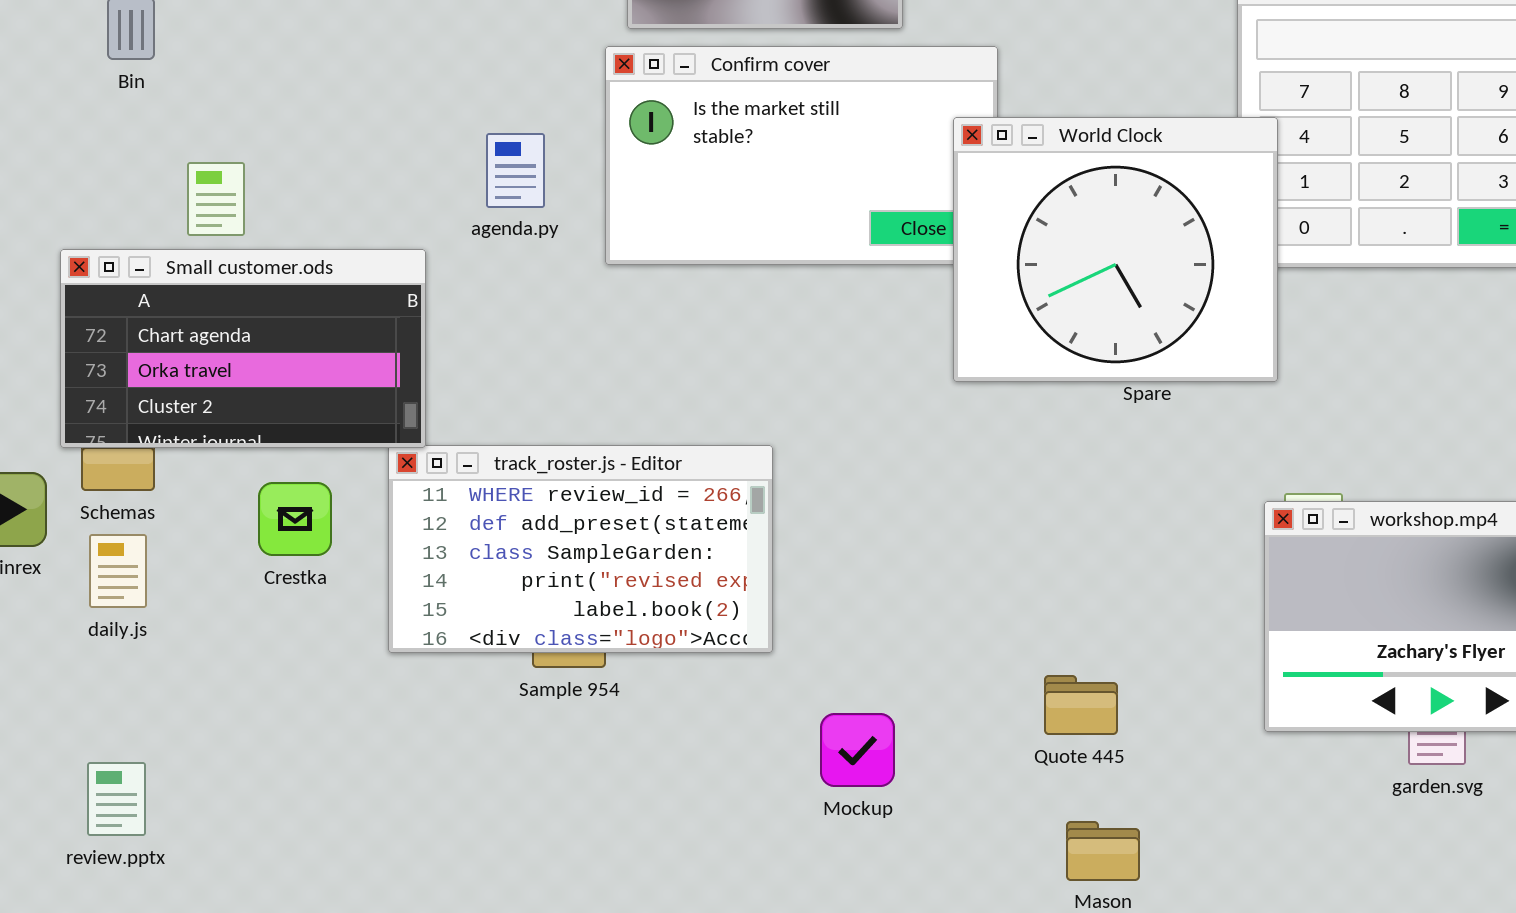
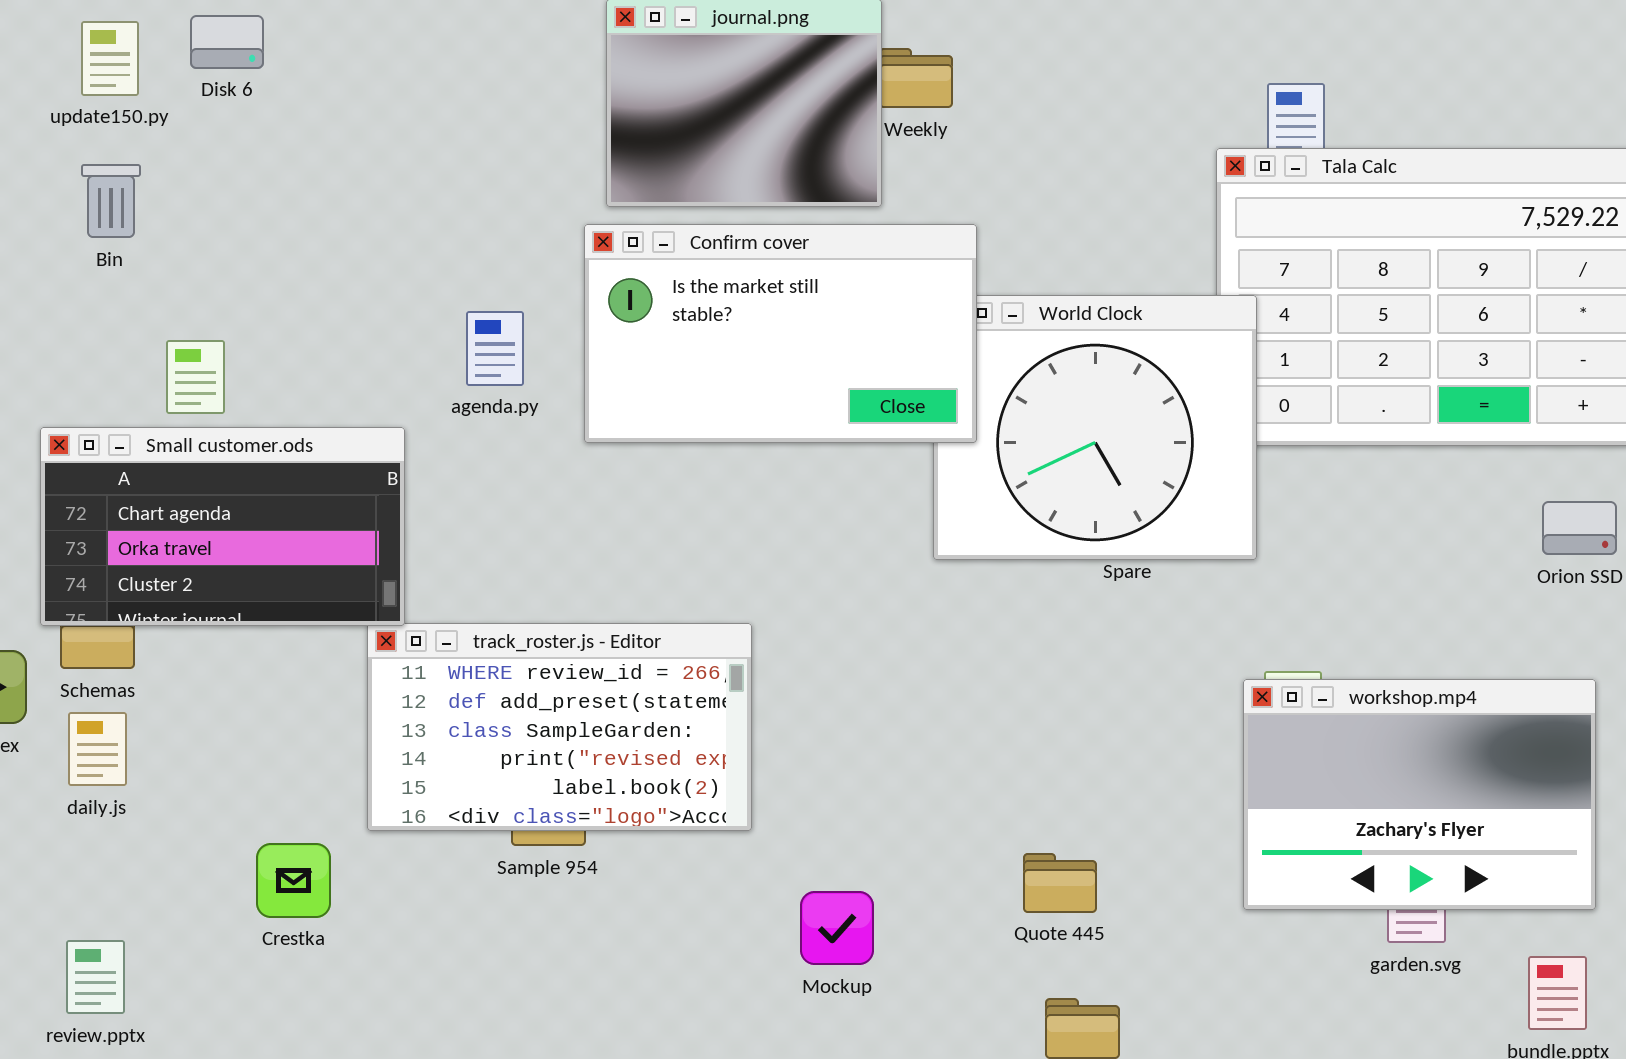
Confirm cover: [605,46,998,265] -> [584,224,977,443], raised
Crestka: [258,482,332,556] -> [256,843,331,918], moved

